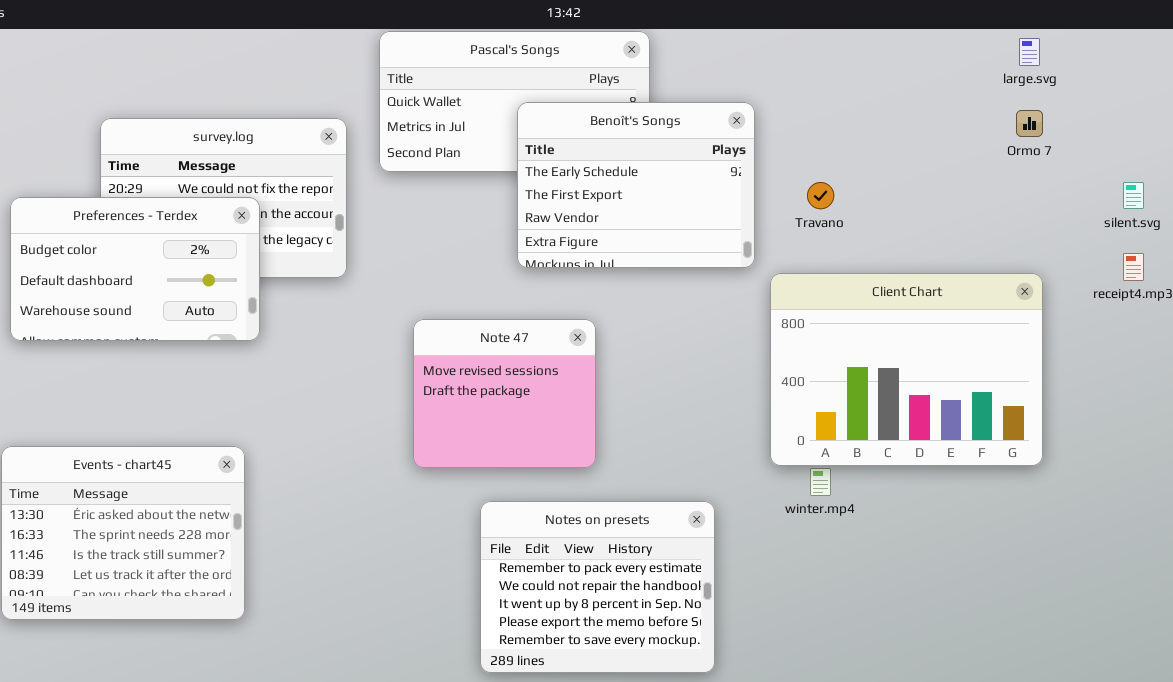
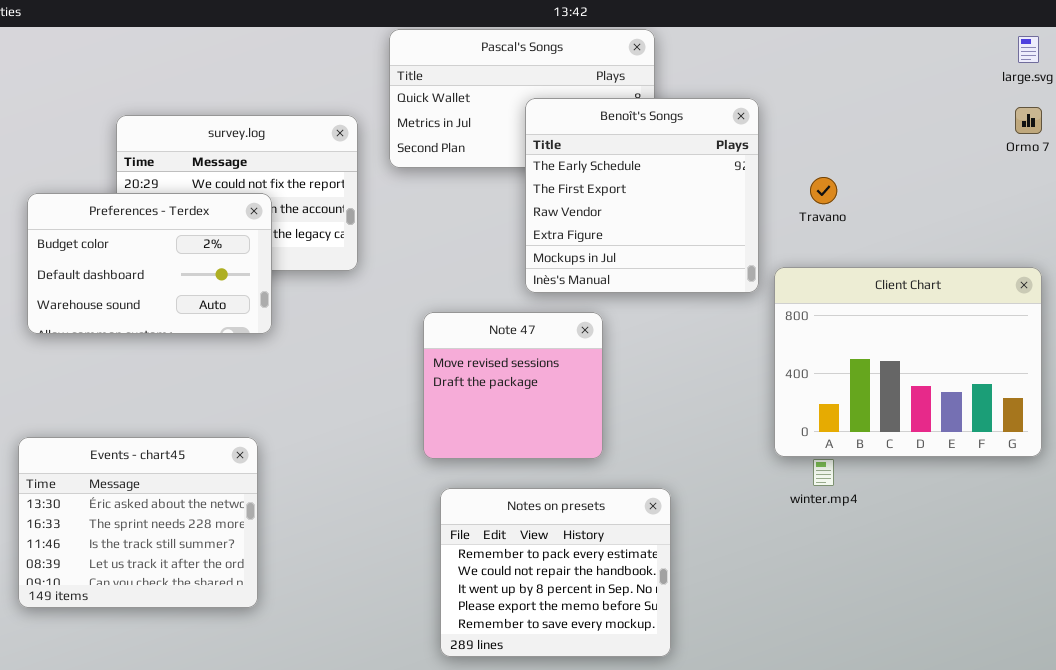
Benoît's Songs: [517,102,755,268] -> [525,98,759,293], resized
Notes on presets: [480,501,715,673] -> [440,488,671,657], moved

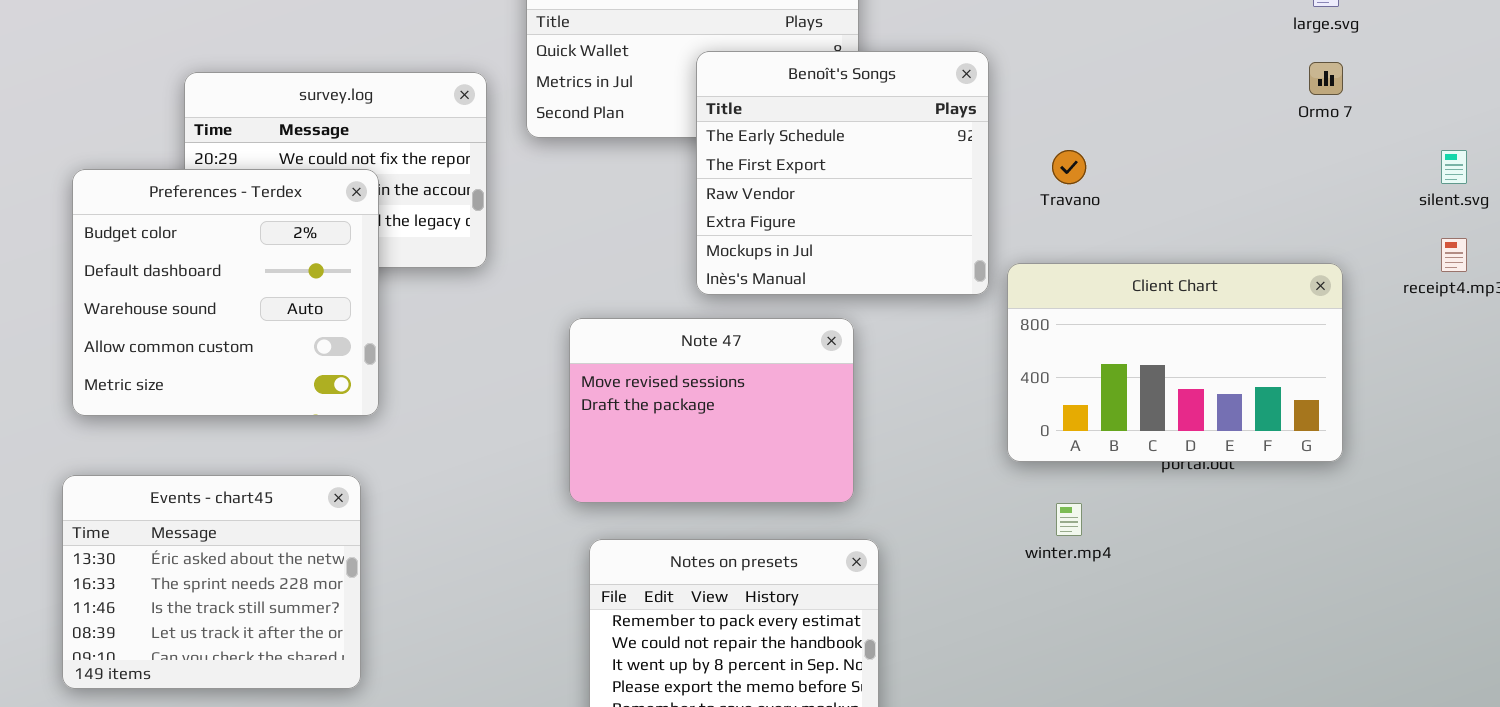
Preferences - Terdex: [27,193,272,334] -> [72,169,379,416], resized
Client Chart: [774,267,1042,457] -> [1007,263,1343,462], resized
Note 47: [423,312,603,459] -> [569,318,854,503], resized

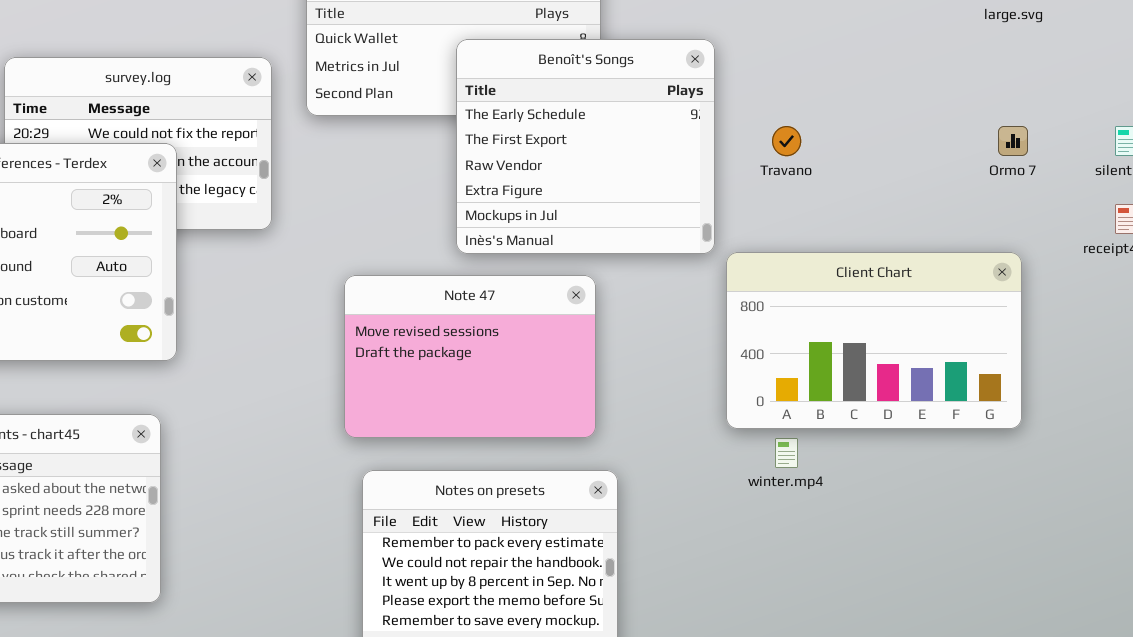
Ormo 7: [1309,62,1343,95] -> [998,126,1028,156], moved
Client Chart: [1007,263,1343,462] -> [726,252,1022,429], moved

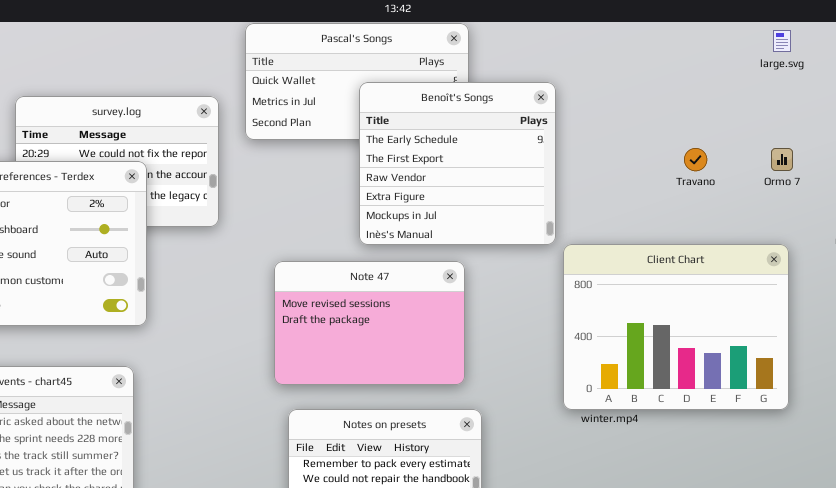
Travano: [772,126,801,156] -> [684,148,707,171], moved
Client Chart: [726,252,1022,429] -> [563,244,789,410], resized

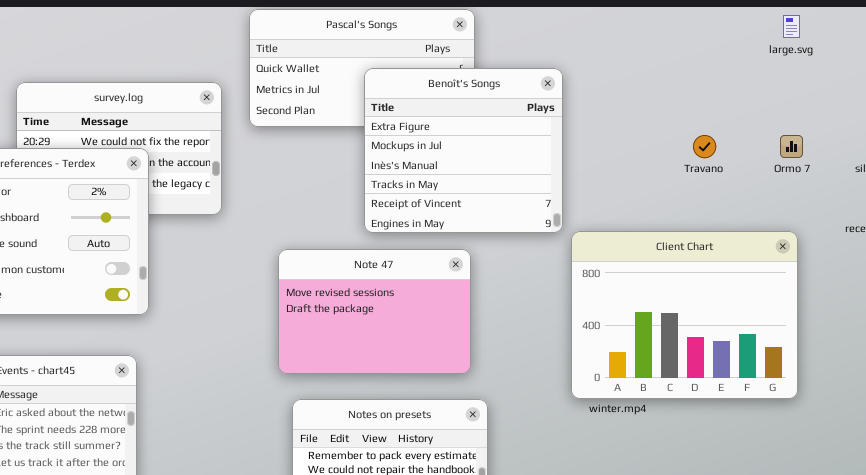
Benoît's Songs: [359,82,556,245] -> [364,68,563,233], scrolled down 3 rows

